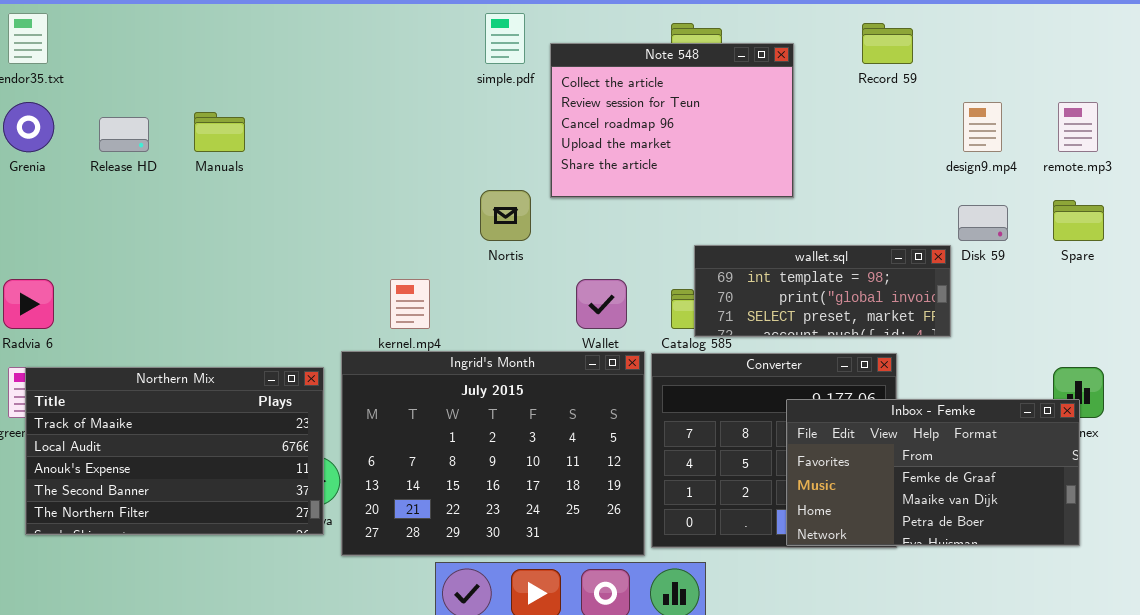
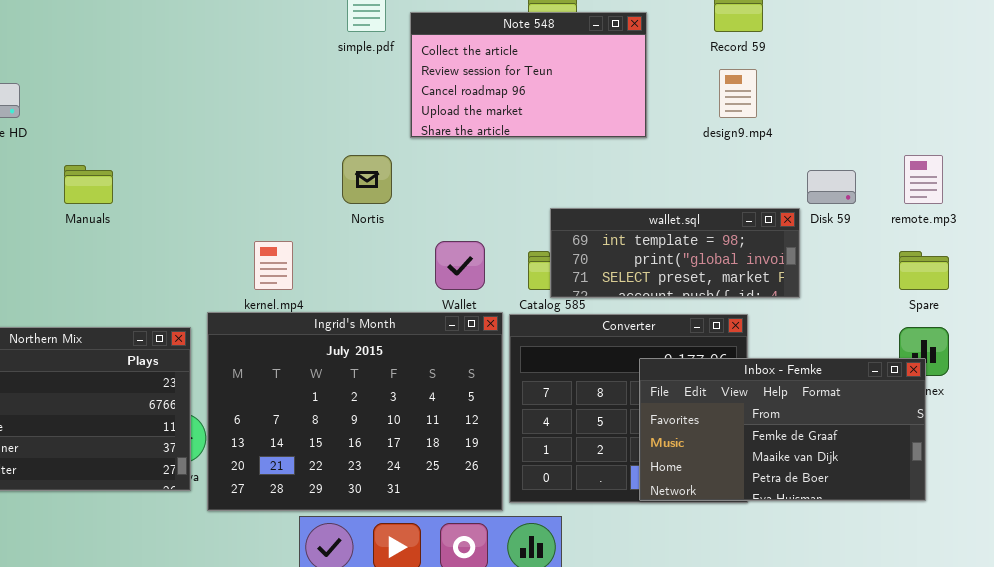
Note 548: [550,43,794,198] -> [410,12,647,138], resized
design9.mp4: [963,102,1002,152] -> [719,69,757,118], moved
remote.mp3: [1058,102,1098,152] -> [904,155,943,204], moved
Manuals: [194,112,245,152] -> [64,165,113,204], moved
Spare: [1053,200,1104,241] -> [899,251,949,290], moved

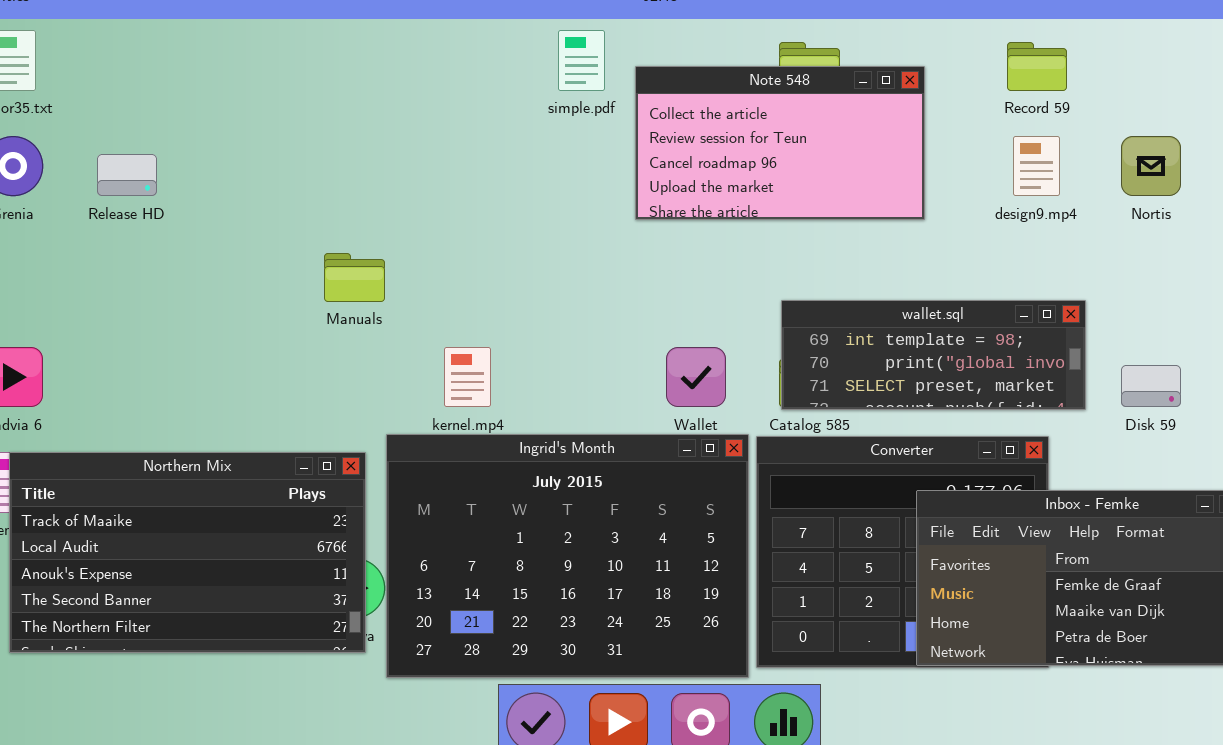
Nortis: [342,155,392,204] -> [1121,136,1181,196], moved
Manuals: [64,165,113,204] -> [324,253,385,302], moved
Disk 59: [807,170,856,204] -> [1121,365,1181,407], moved
wallet.sql: [550,208,800,298] -> [781,300,1086,410], moved

